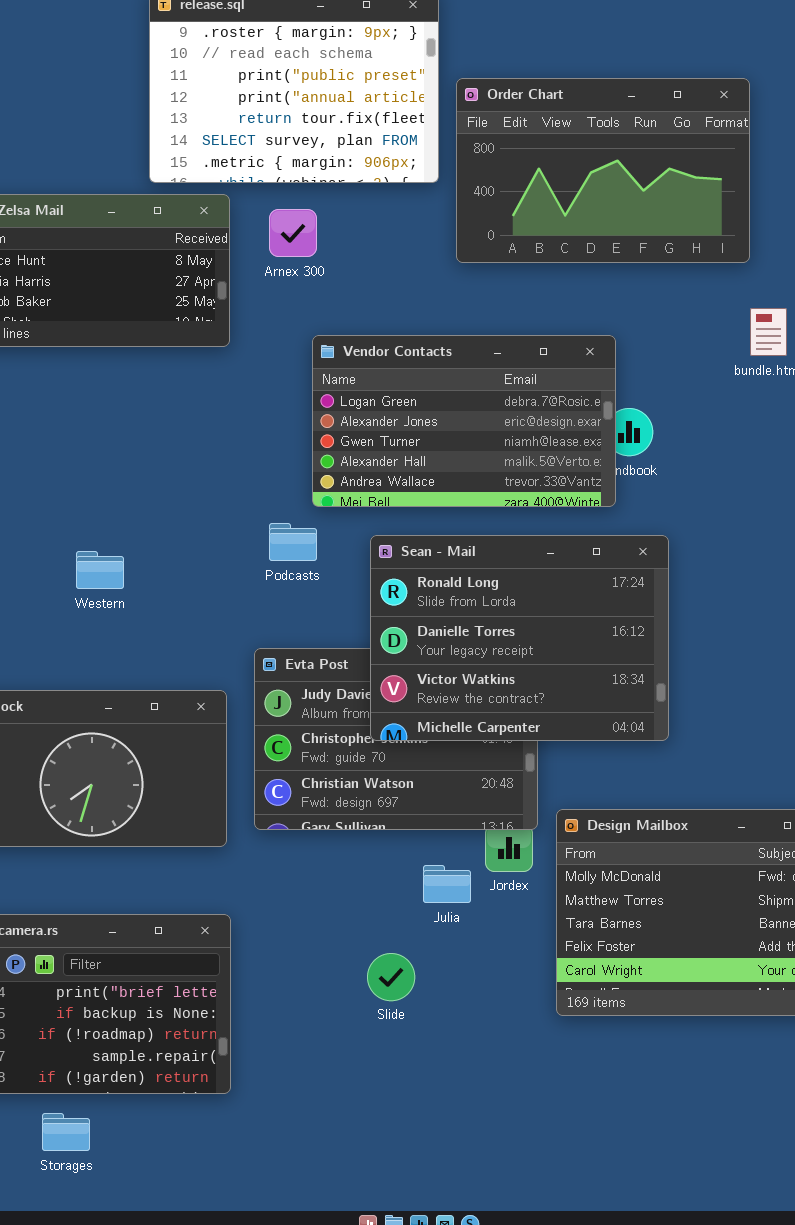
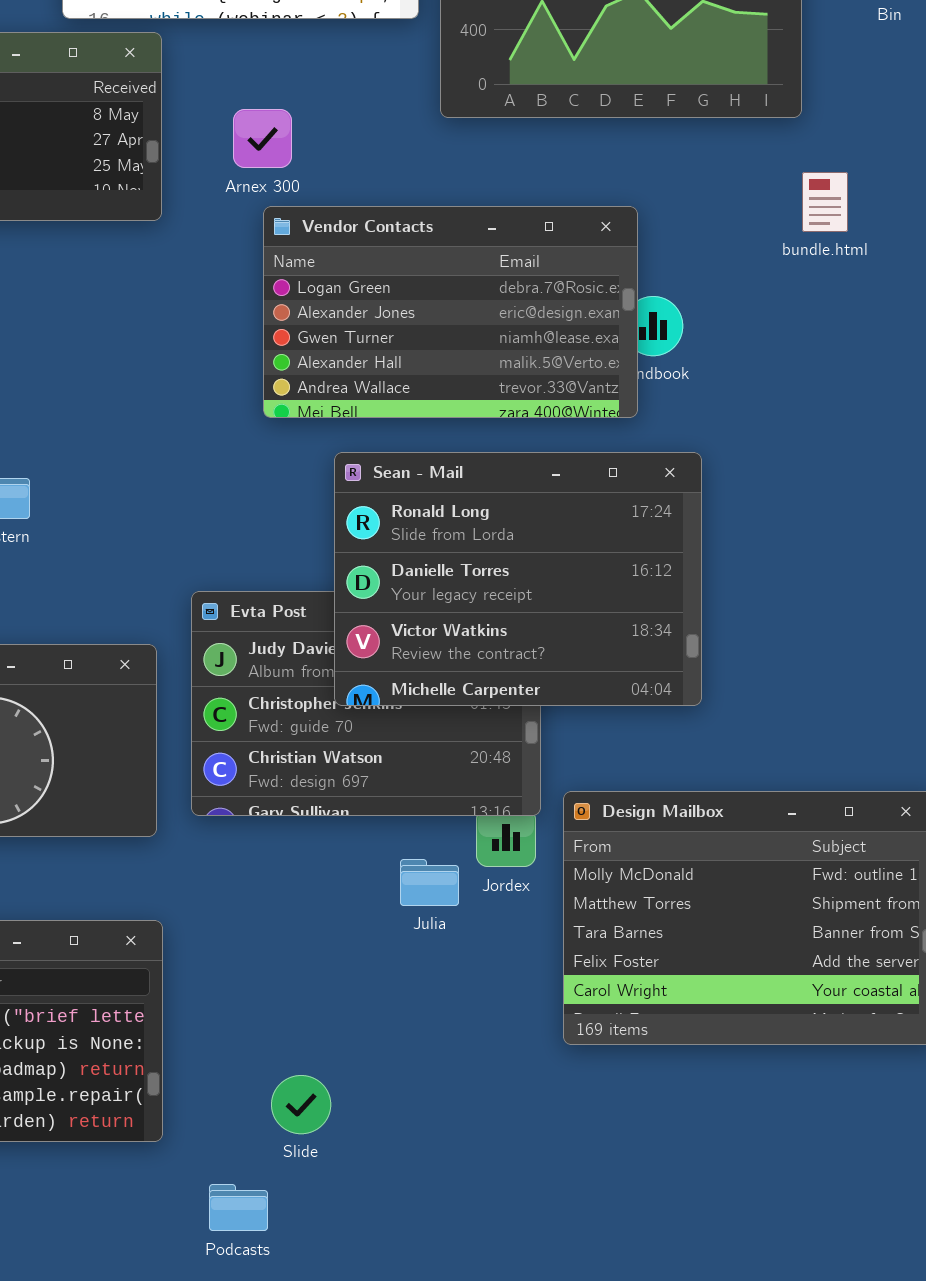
Arnex 300: [269,209,317,257] -> [233,109,292,168], moved
Podcasts: [269,523,317,561] -> [209,1184,268,1231], moved
Slide: [367,953,415,1001] -> [271,1075,331,1134], moved

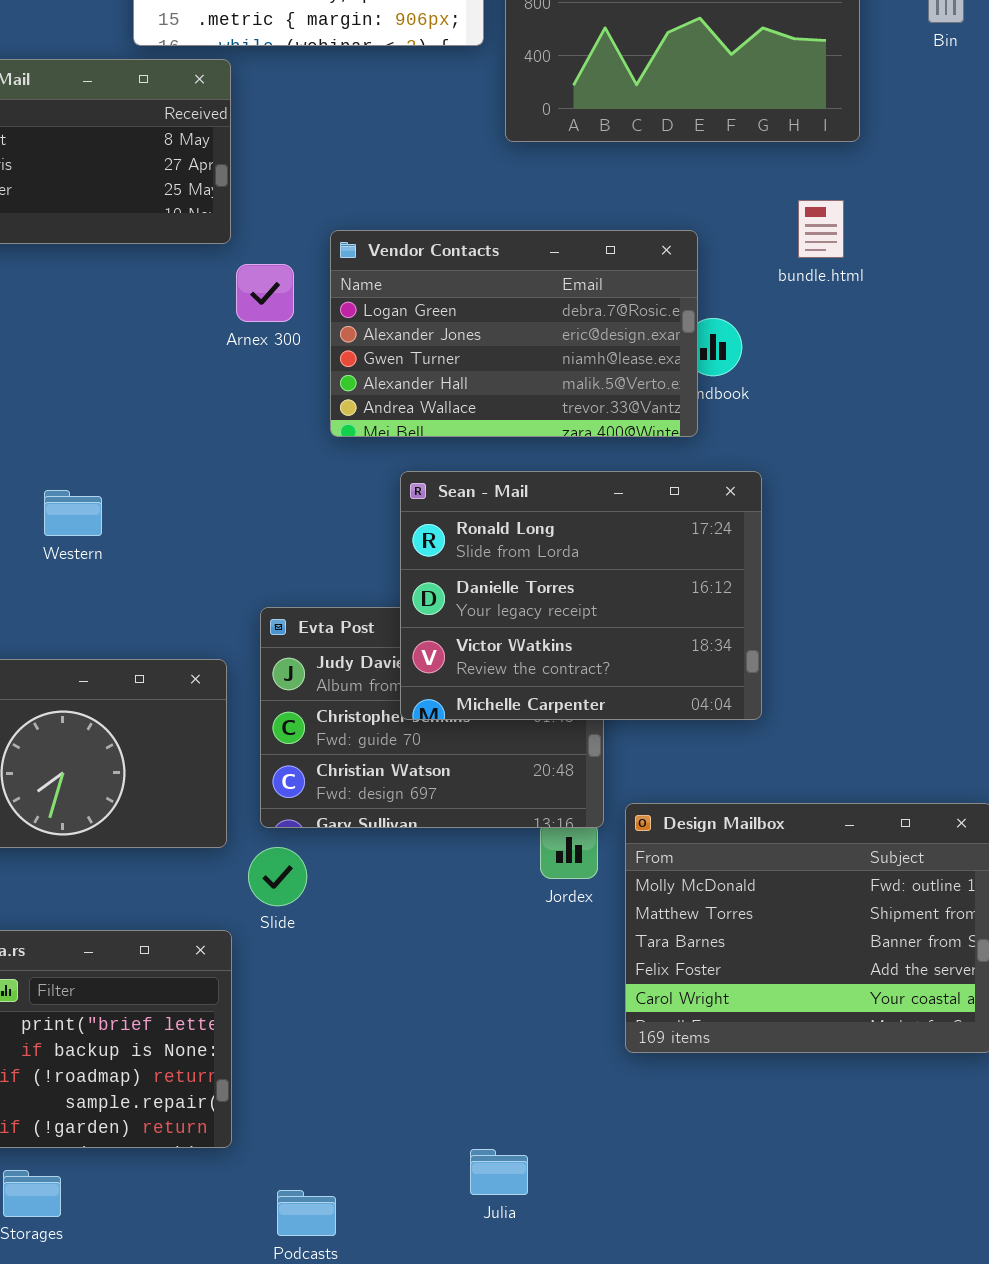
Arnex 300: [233,109,292,168] -> [236,264,294,322], moved
bundle.html: [802,172,848,232] -> [798,200,844,258], moved
Julia: [400,859,459,906] -> [470,1149,528,1195], moved
Slide: [271,1075,331,1134] -> [248,847,307,906], moved

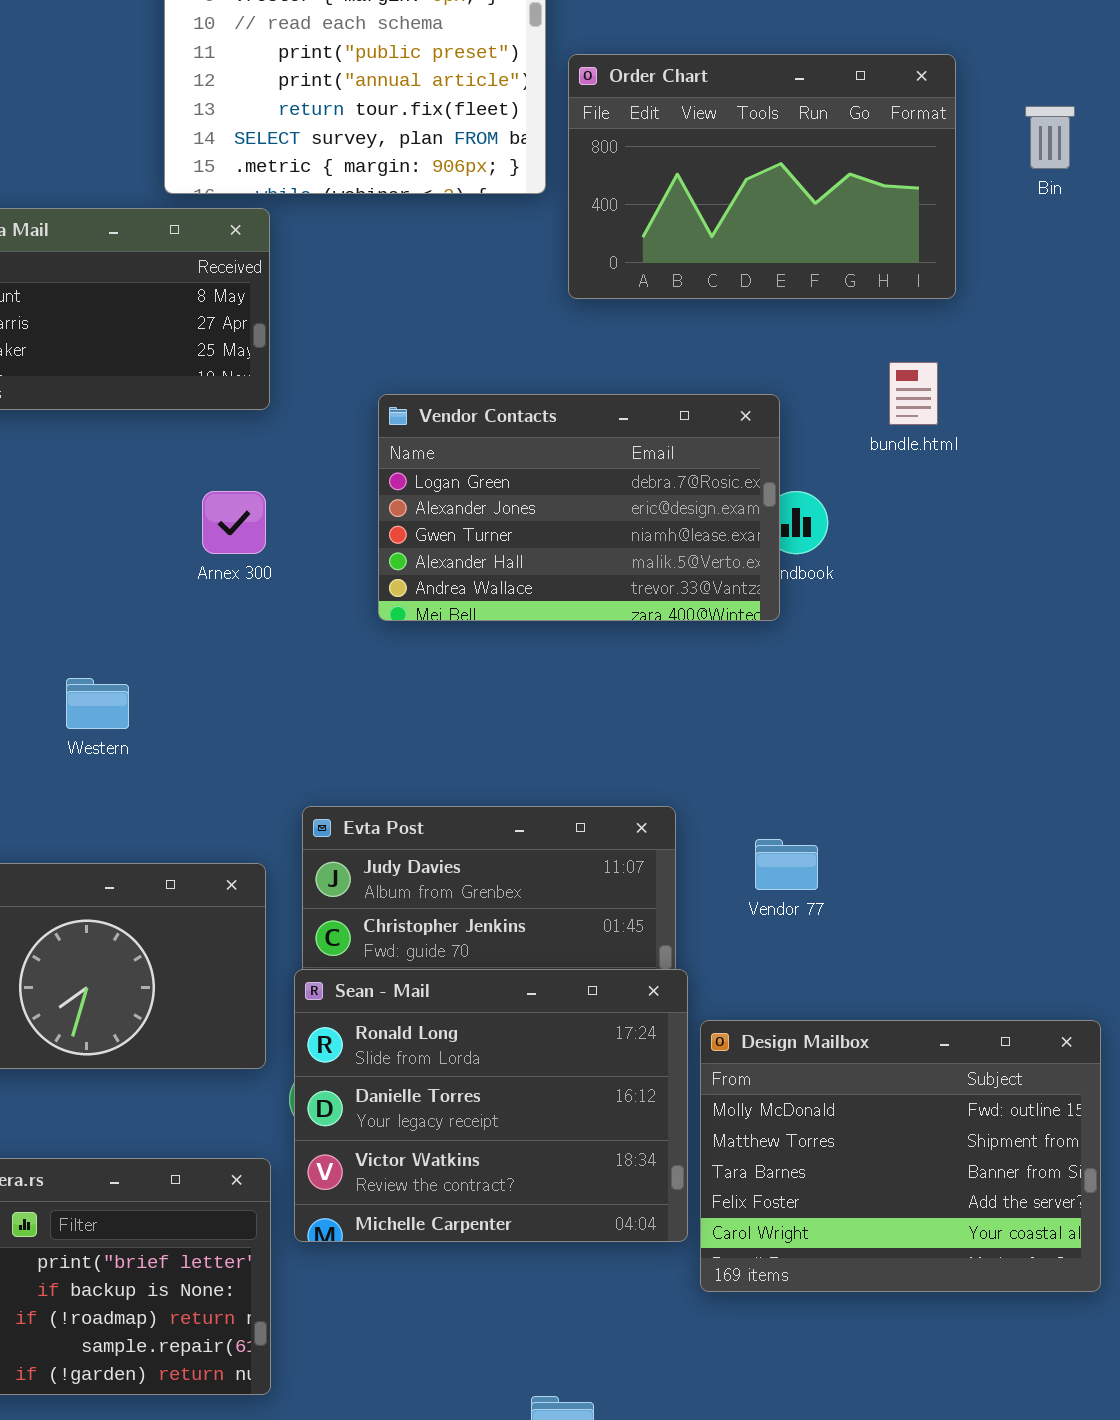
Arnex 300: [236,264,294,322] -> [202,491,266,554], moved
Sean - Mail: [400,471,762,720] -> [294,969,688,1242], moved

